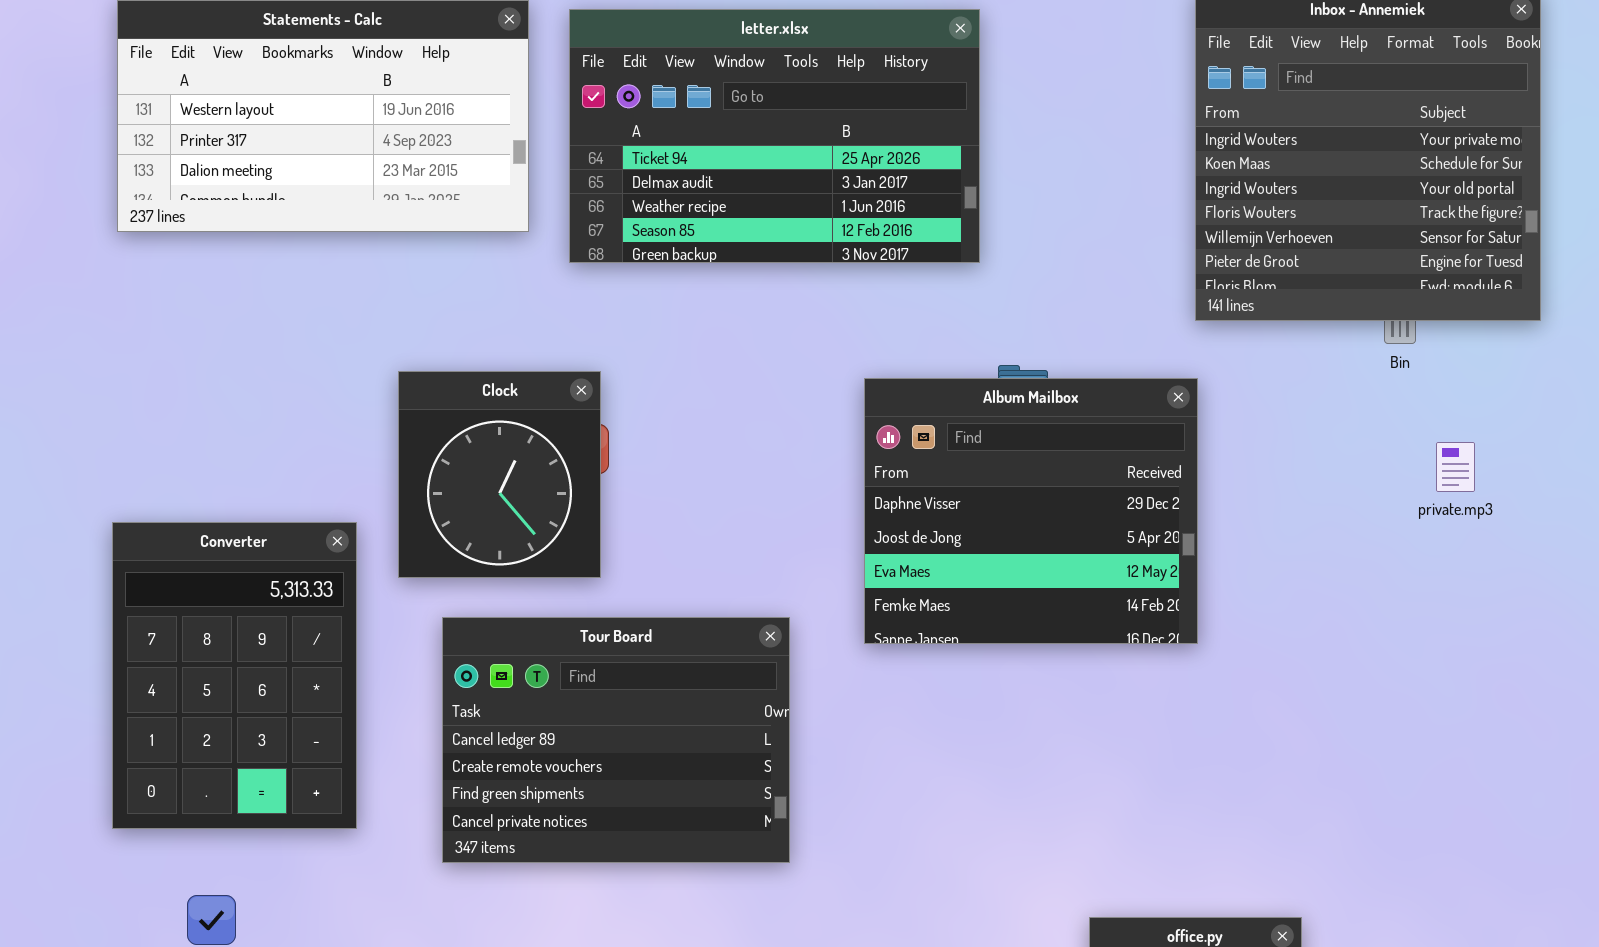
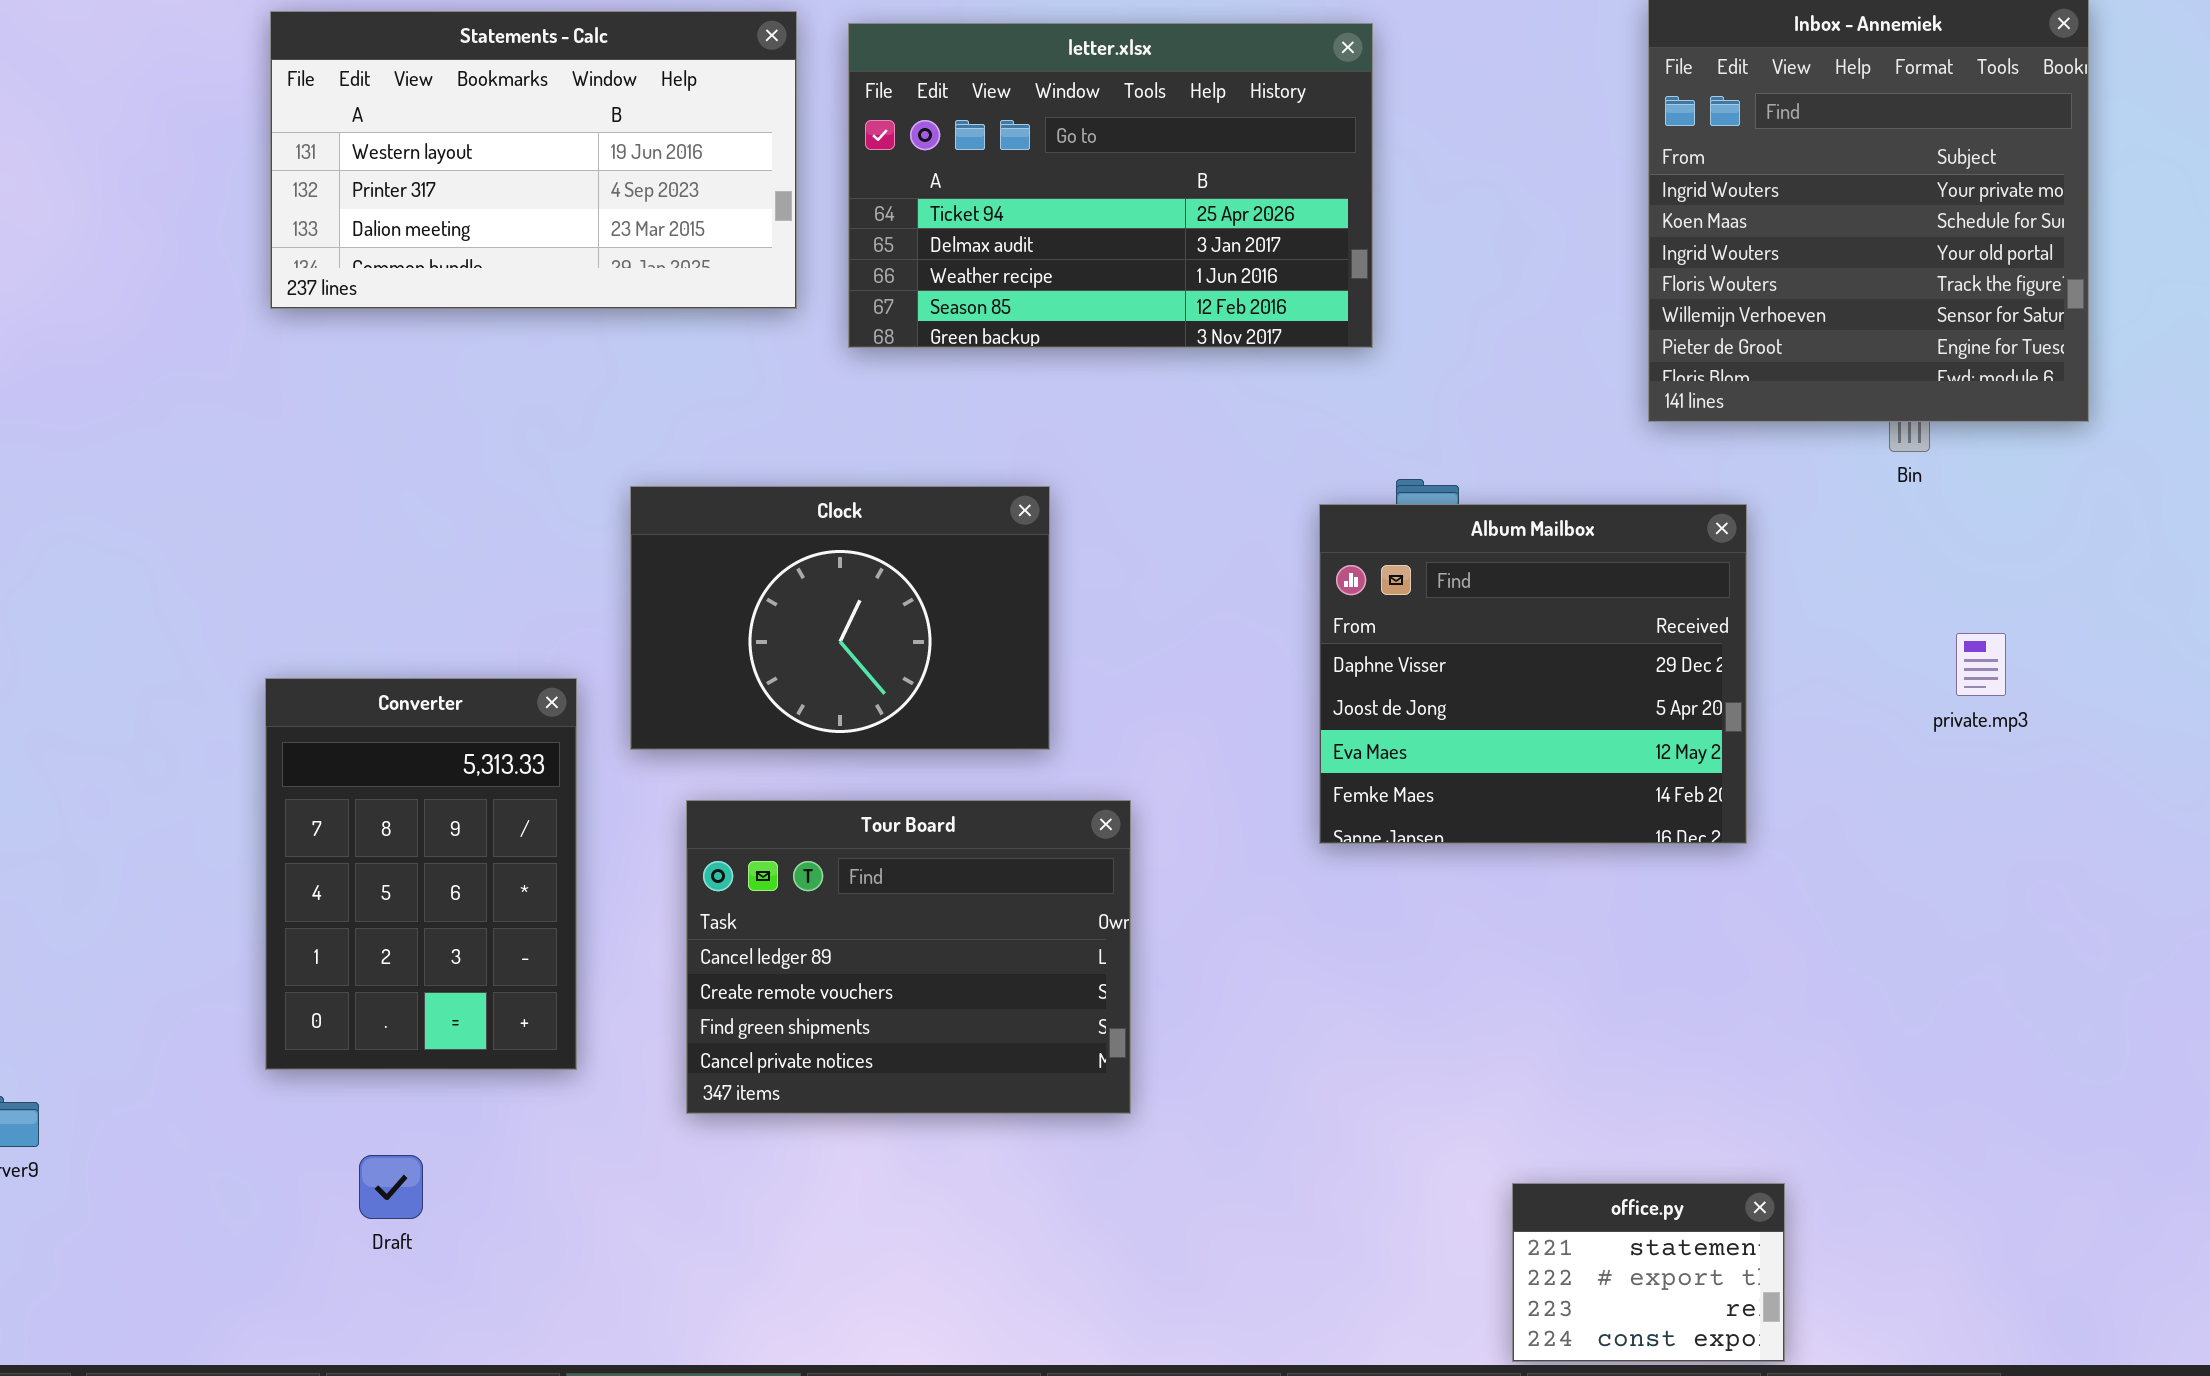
Clock: [398,371,601,578] -> [630,486,1050,750], resized
Album Mailbox: [864,378,1198,644] -> [1319,504,1747,844], moved
private.mp3: [1436,442,1475,492] -> [1956,633,2006,696], moved

